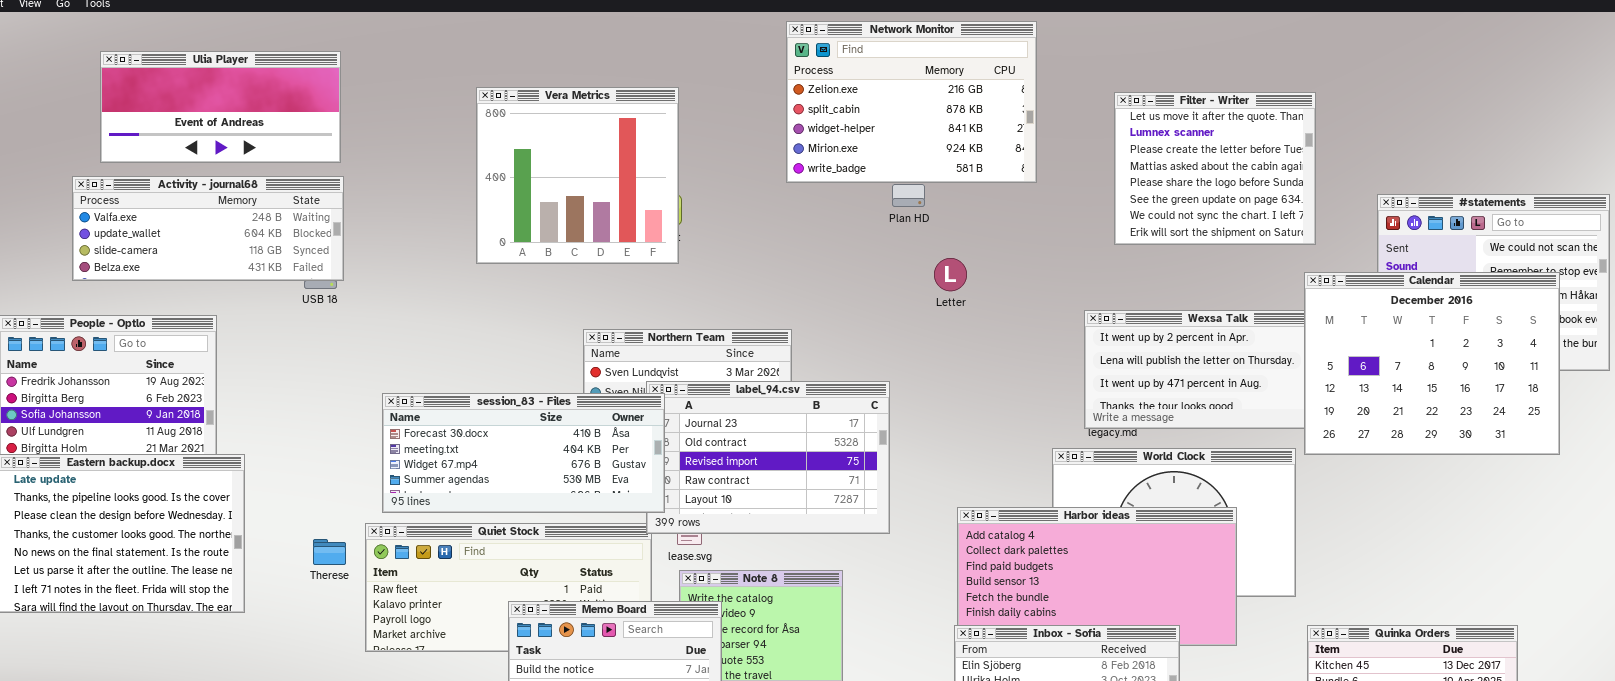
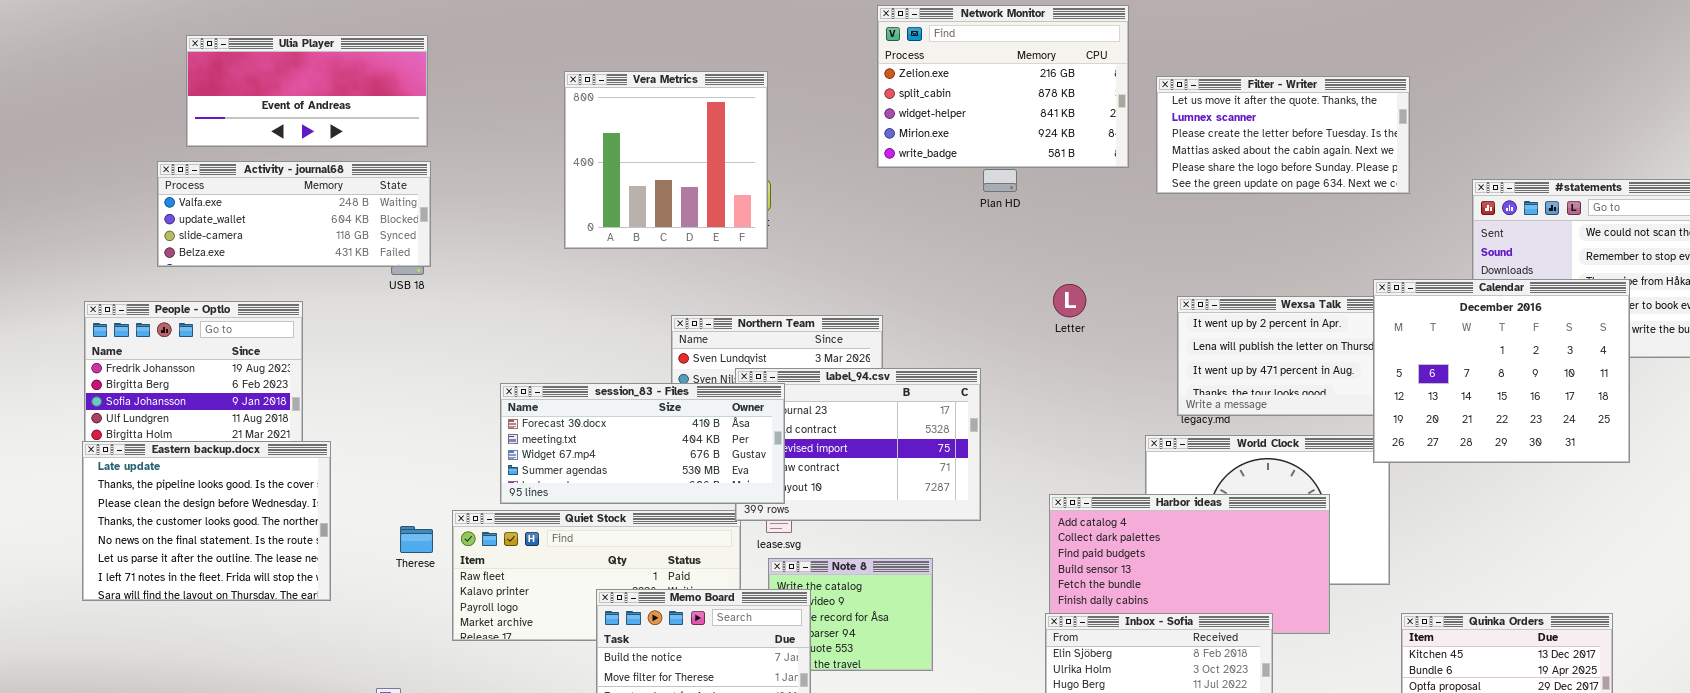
Filter - Writer: [1114,92,1316,245] -> [1156,76,1410,194], resized
Letter: [934,258,967,291] -> [1053,284,1086,317], moved
Calendar: [1304,272,1560,455] -> [1373,279,1630,463], moved
session_83 - Files: [382,393,665,513] -> [500,383,785,504], moved

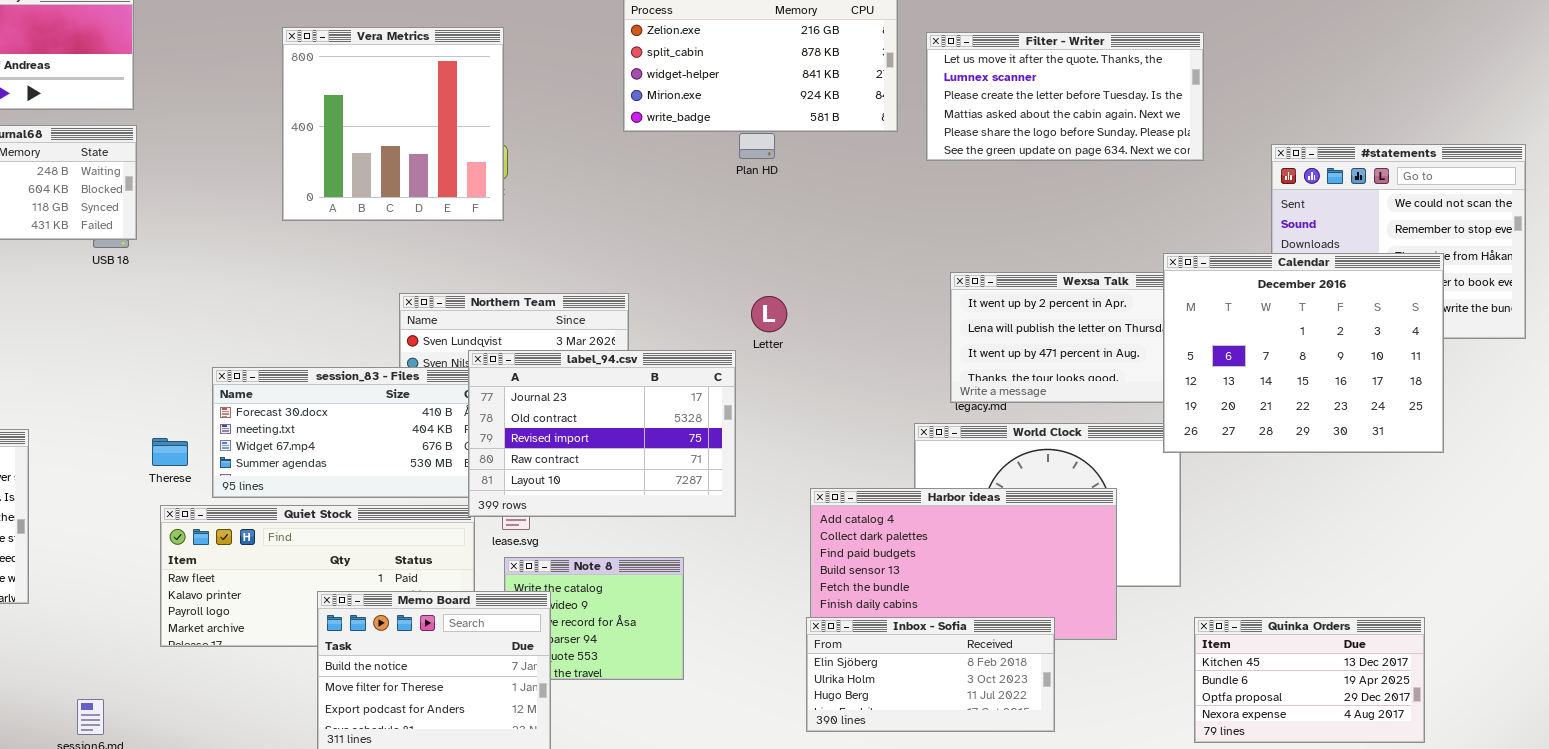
Letter: [1053,284,1086,317] -> [751,296,787,332], moved
label_94.csv: [735,368,981,521] -> [468,350,736,517], raised
Therese: [400,526,433,553] -> [152,438,188,466], moved

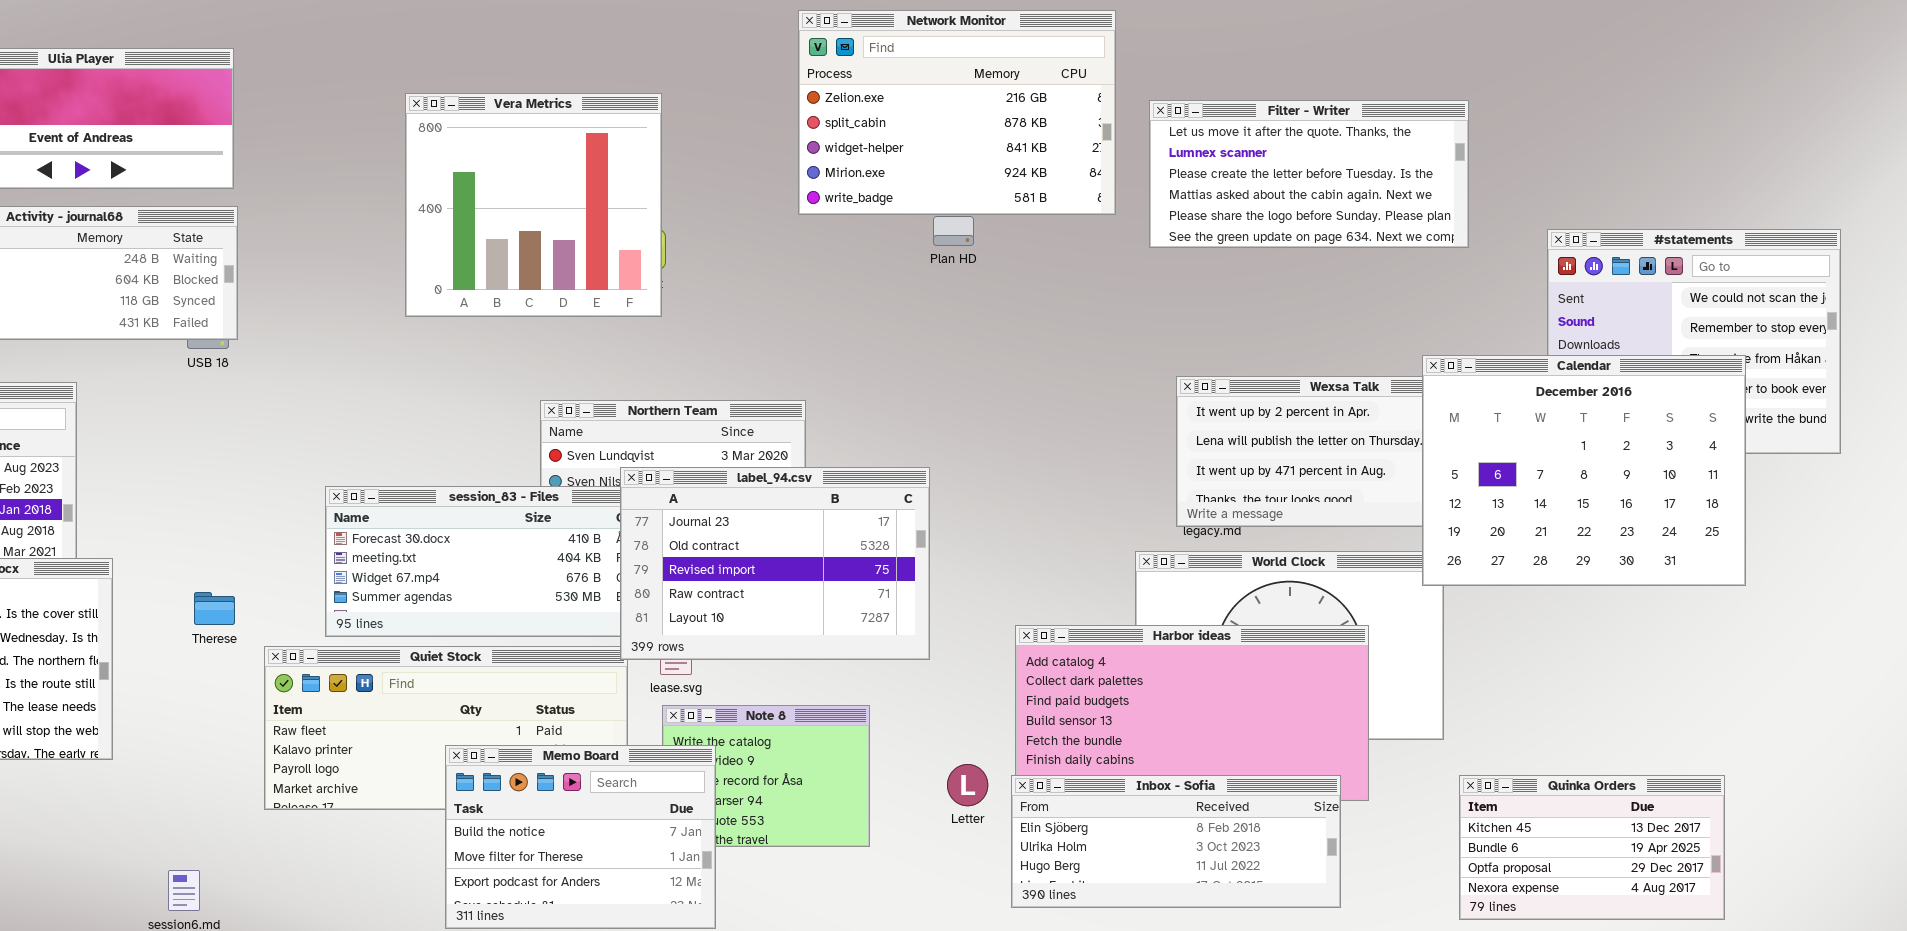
Letter: [751,296,787,332] -> [947,764,988,806], moved
Therese: [152,438,188,466] -> [194,592,235,625], moved
Inbox - Sofia: [806,617,1055,732] -> [1011,775,1341,908], resized

